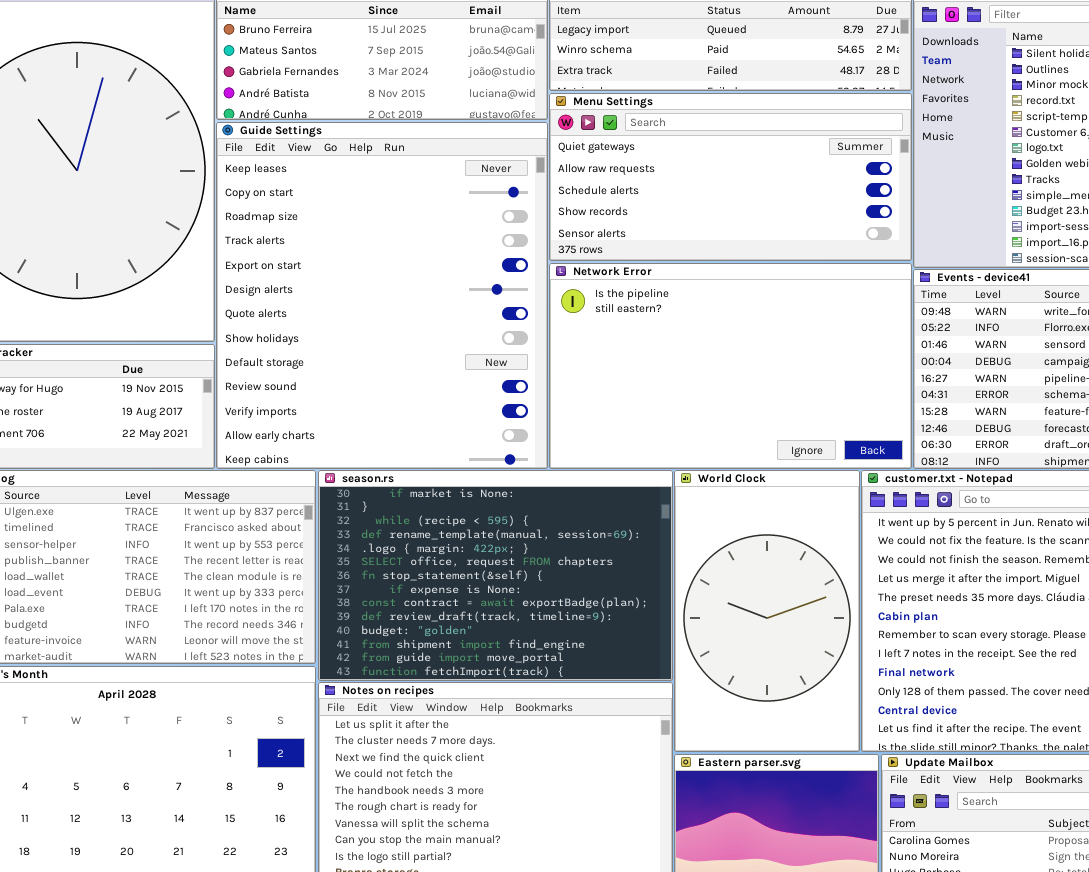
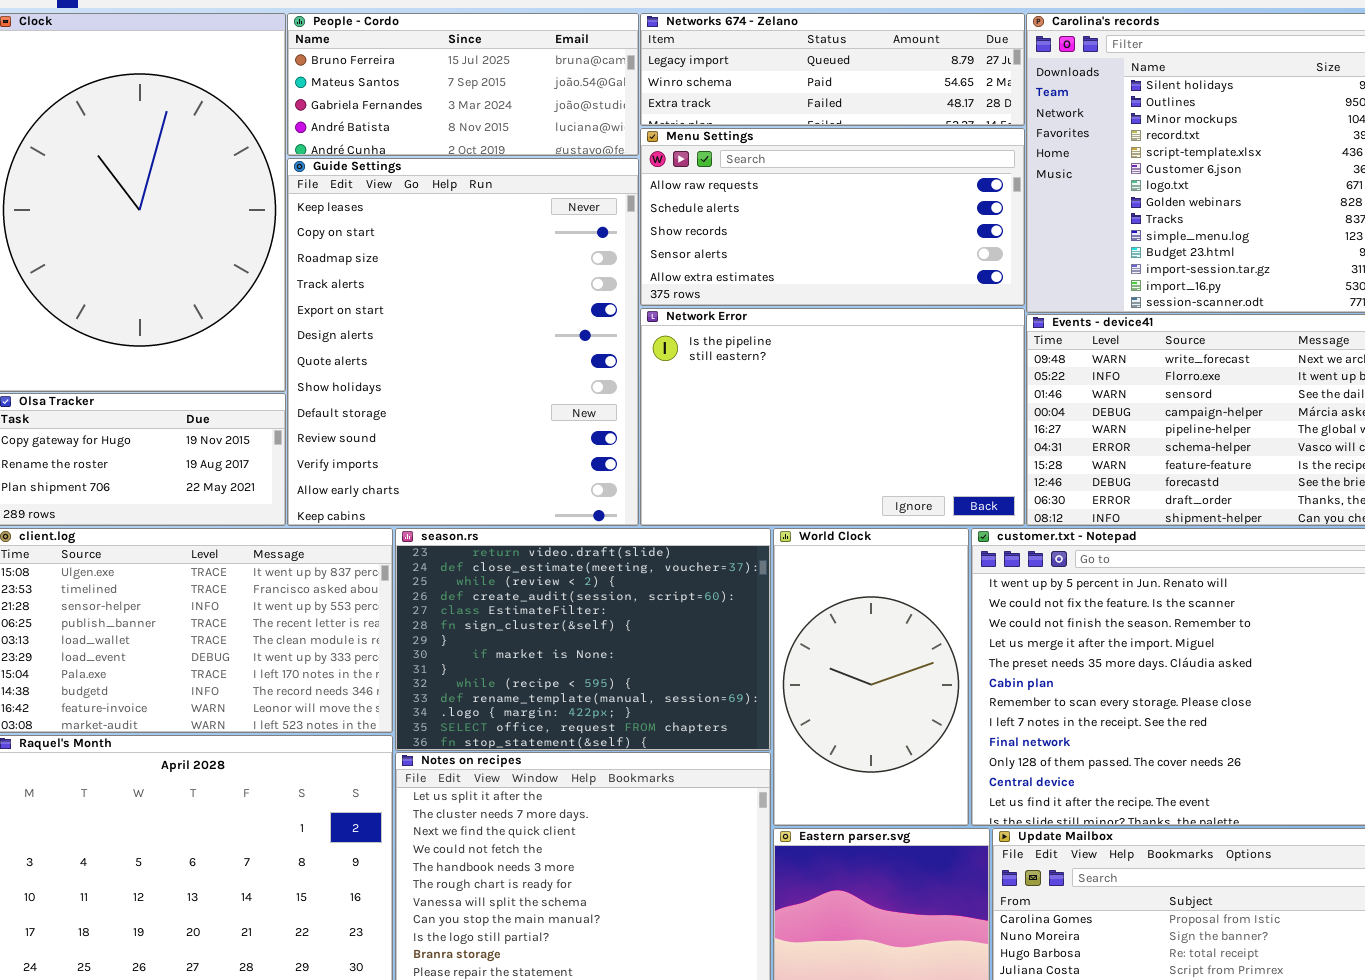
Menu Settings: [549,93,912,261] -> [640,128,1025,306], scrolled down 1 row
season.rs: [318,470,673,681] -> [395,528,771,751], scrolled up 7 rows

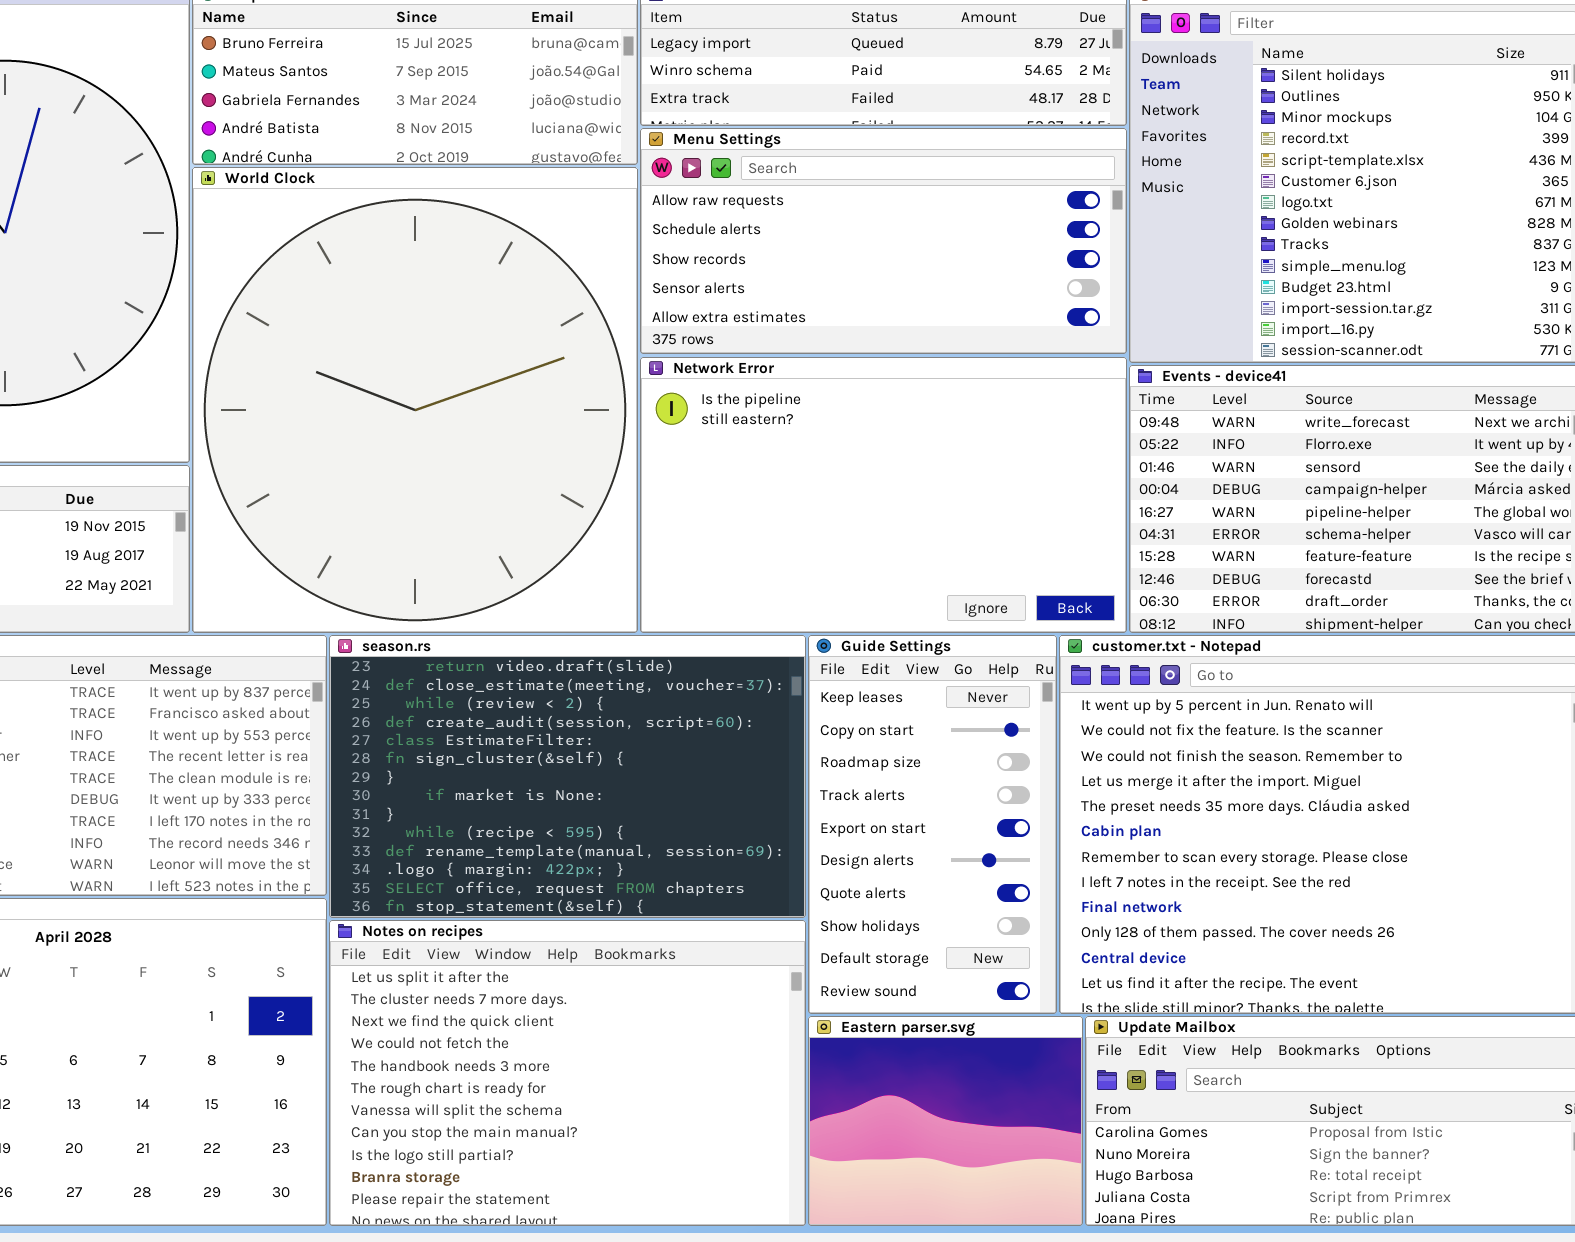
Guide Settings: [287,158,639,526] -> [808,635,1057,1014], moved, resized
World Clock: [773,528,969,826] -> [192,167,638,633], moved, resized

